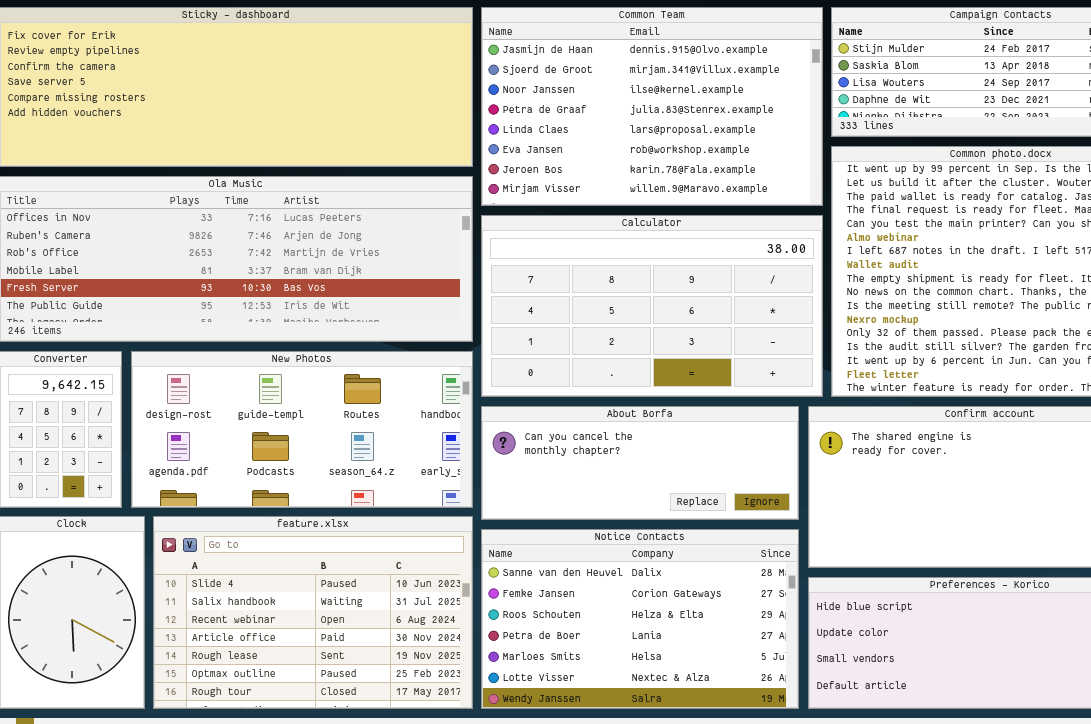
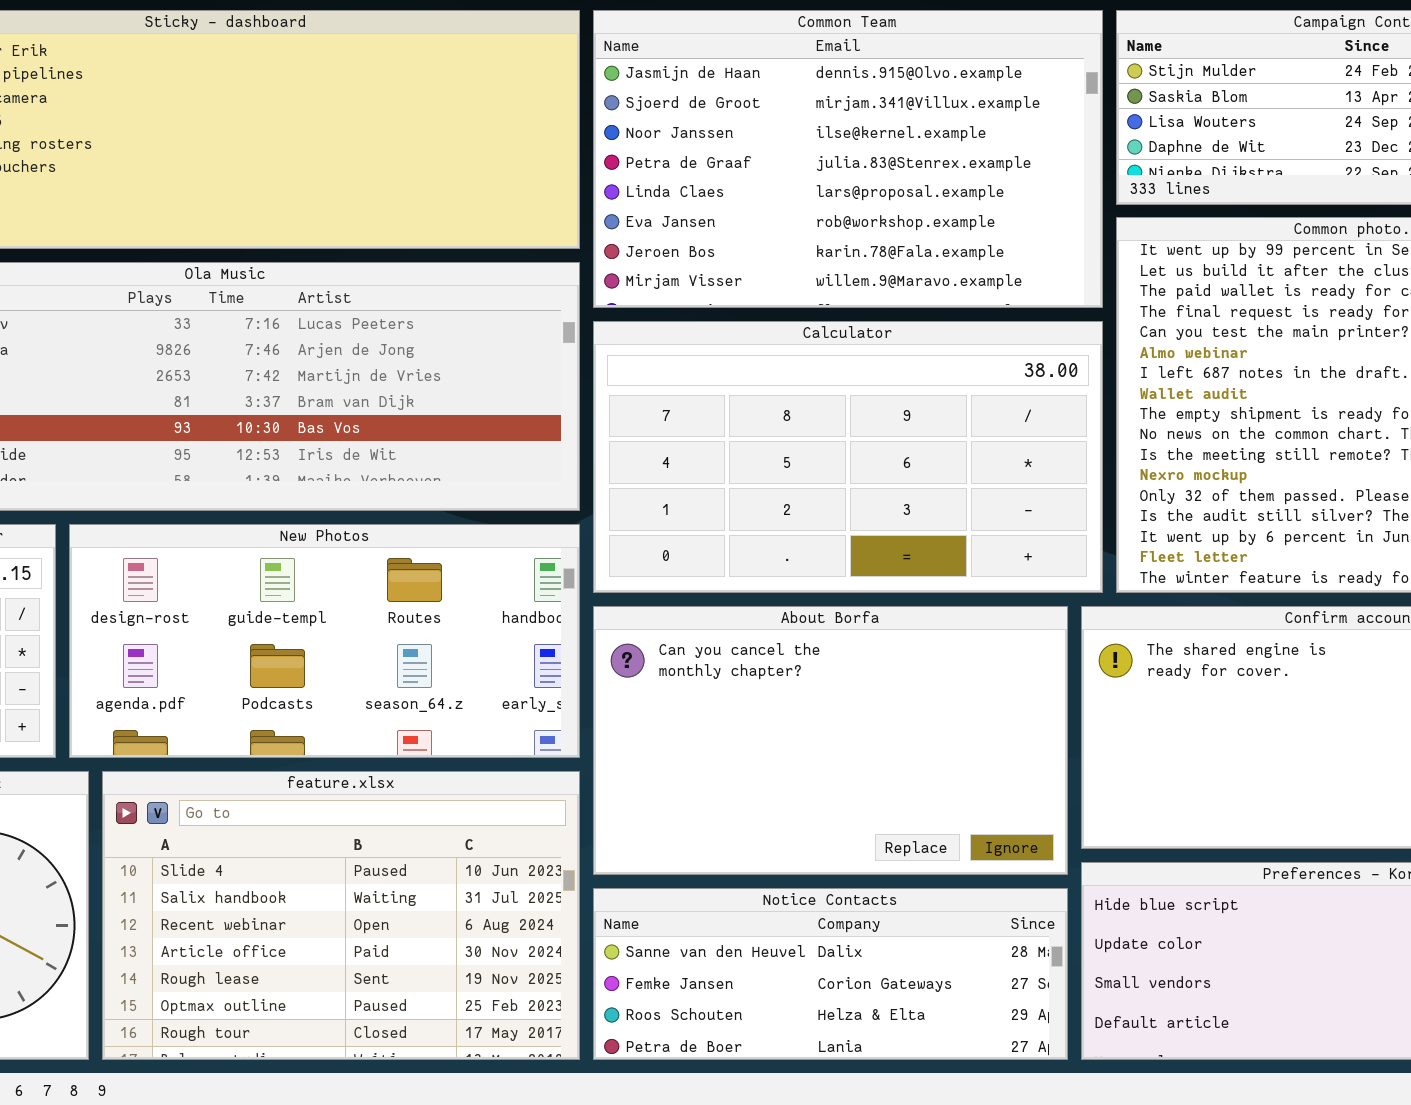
About Borfa: [481,406,799,520] -> [593,606,1068,875], resized
Notice Contacts: [481,529,799,709] -> [593,888,1068,1060], resized

